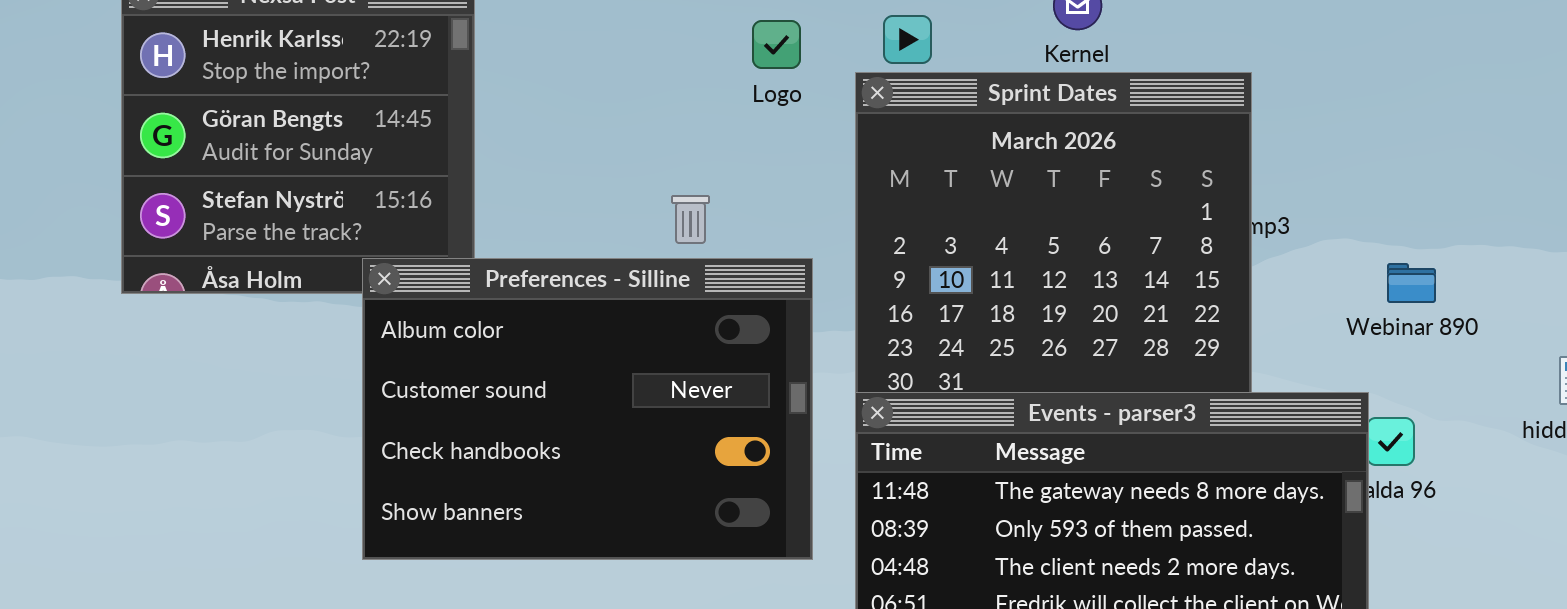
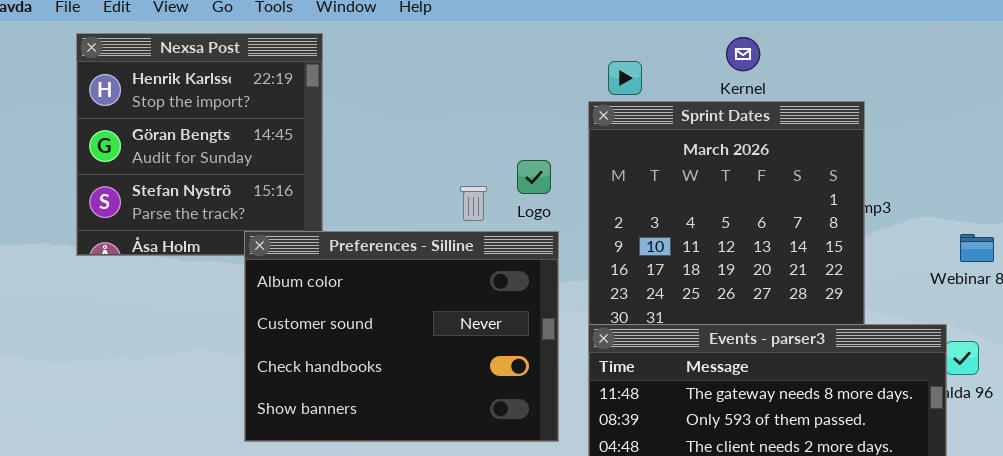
Logo: [752,20,801,69] -> [517,160,551,194], moved

